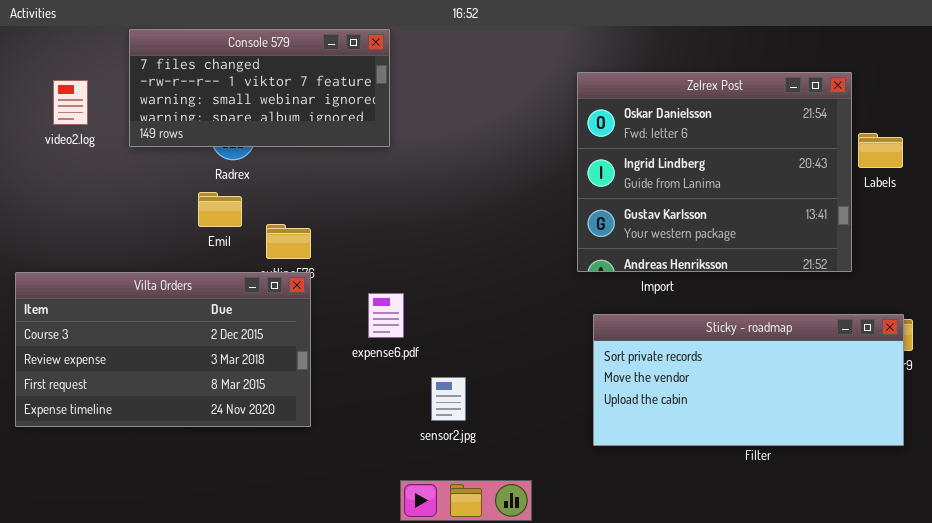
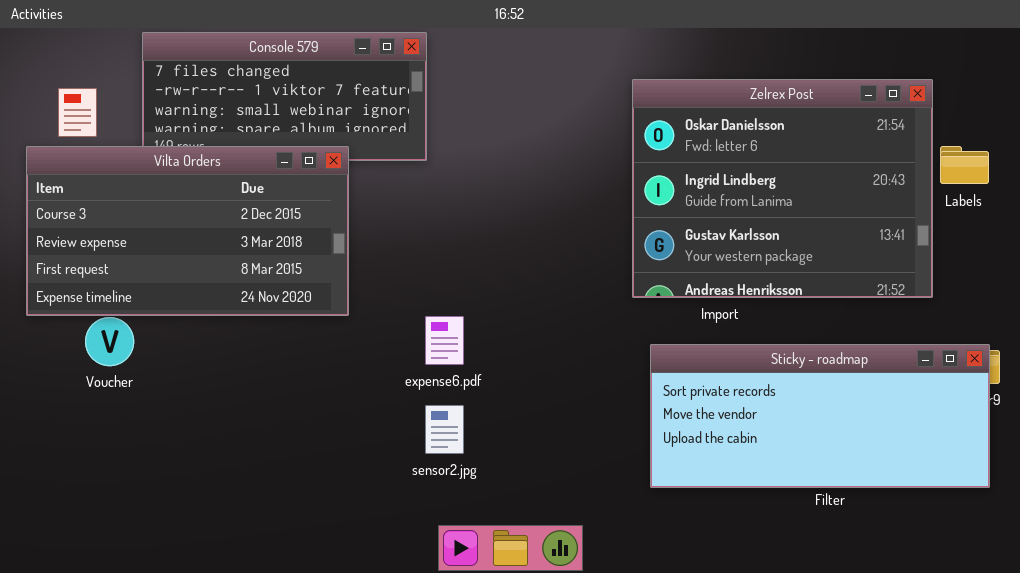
Vilta Orders: [15,272,311,427] -> [26,146,349,316], moved
expense6.pdf: [368,293,404,338] -> [425,316,464,365], moved
sensor2.jpg: [431,377,466,421] -> [425,405,464,454], moved

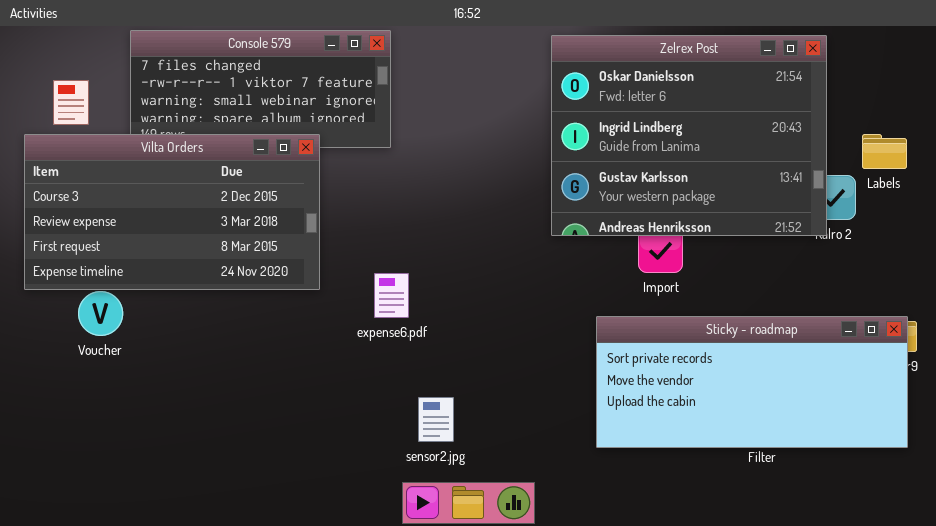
Zelrex Post: [632,79,933,298] -> [551,35,827,236], moved
expense6.pdf: [425,316,464,365] -> [374,273,409,318], moved
sensor2.jpg: [425,405,464,454] -> [418,397,454,442], moved

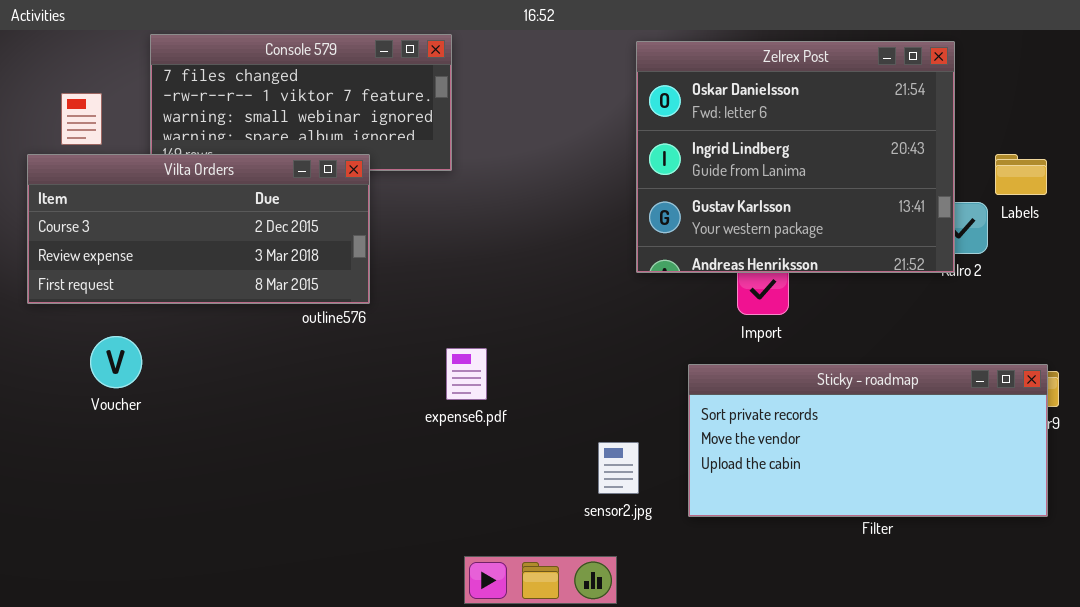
Vilta Orders: [24,134,320,290] -> [27,154,370,304], resized
expense6.pdf: [374,273,409,318] -> [446,348,487,400], moved
sensor2.jpg: [418,397,454,442] -> [598,442,639,494], moved

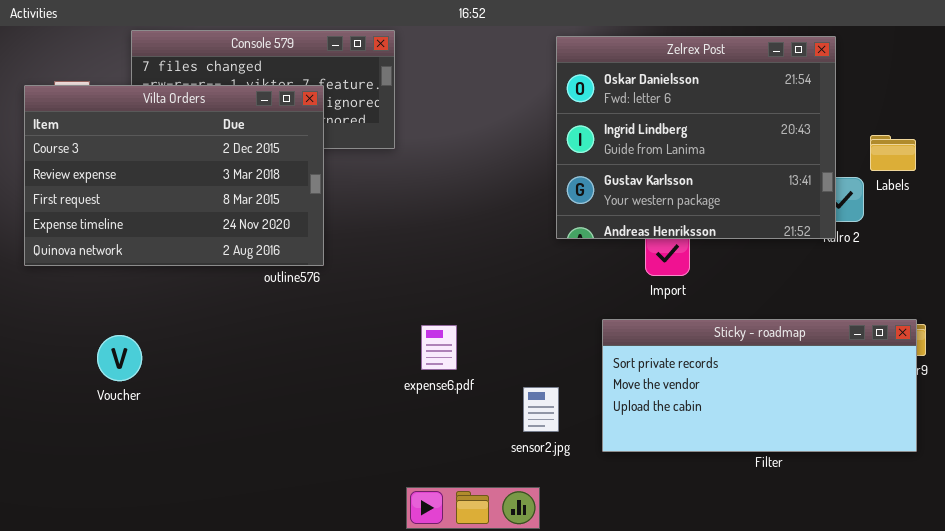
Vilta Orders: [27,154,370,304] -> [24,85,324,266], resized
Voucher: [90,336,142,388] -> [97,335,142,381], moved
expense6.pdf: [446,348,487,400] -> [421,325,457,370], moved

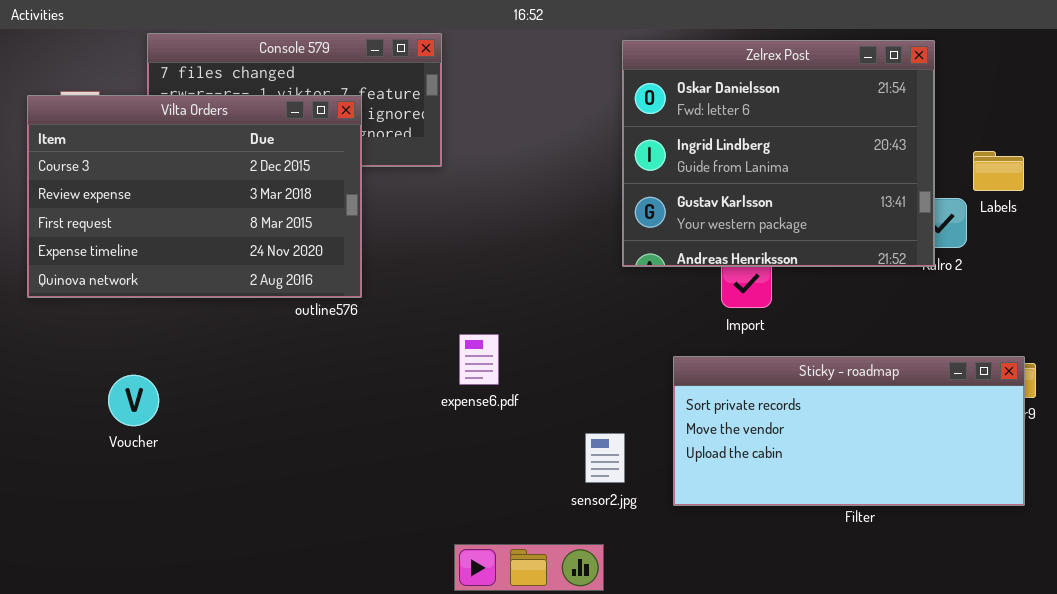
expense6.pdf: [421,325,457,370] -> [459,334,499,385], moved

